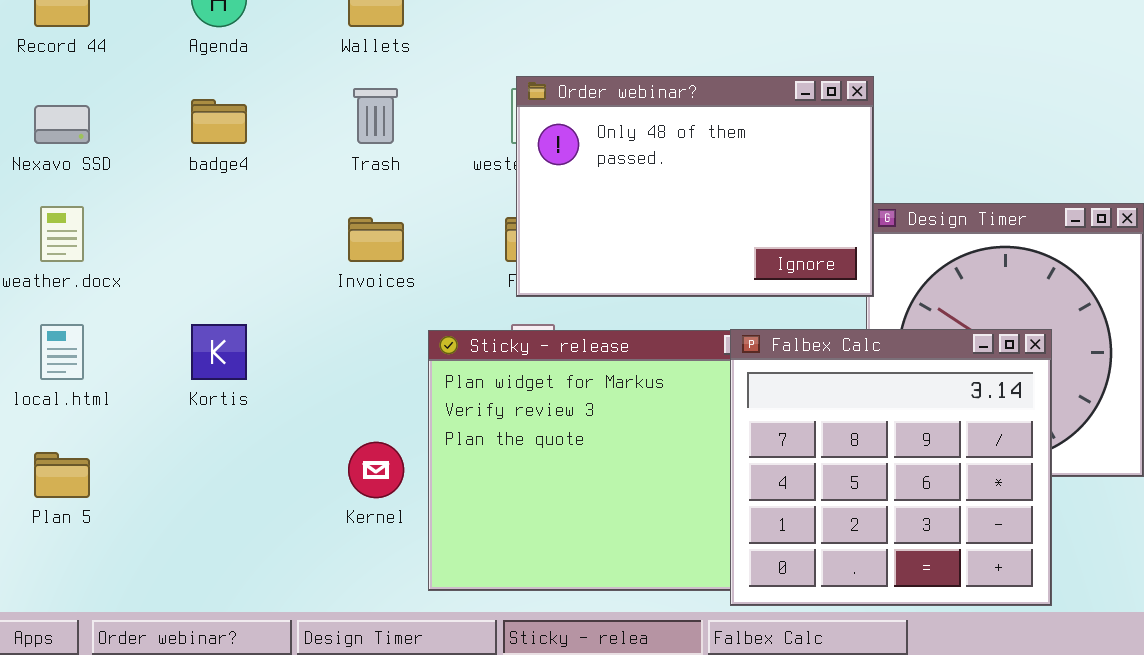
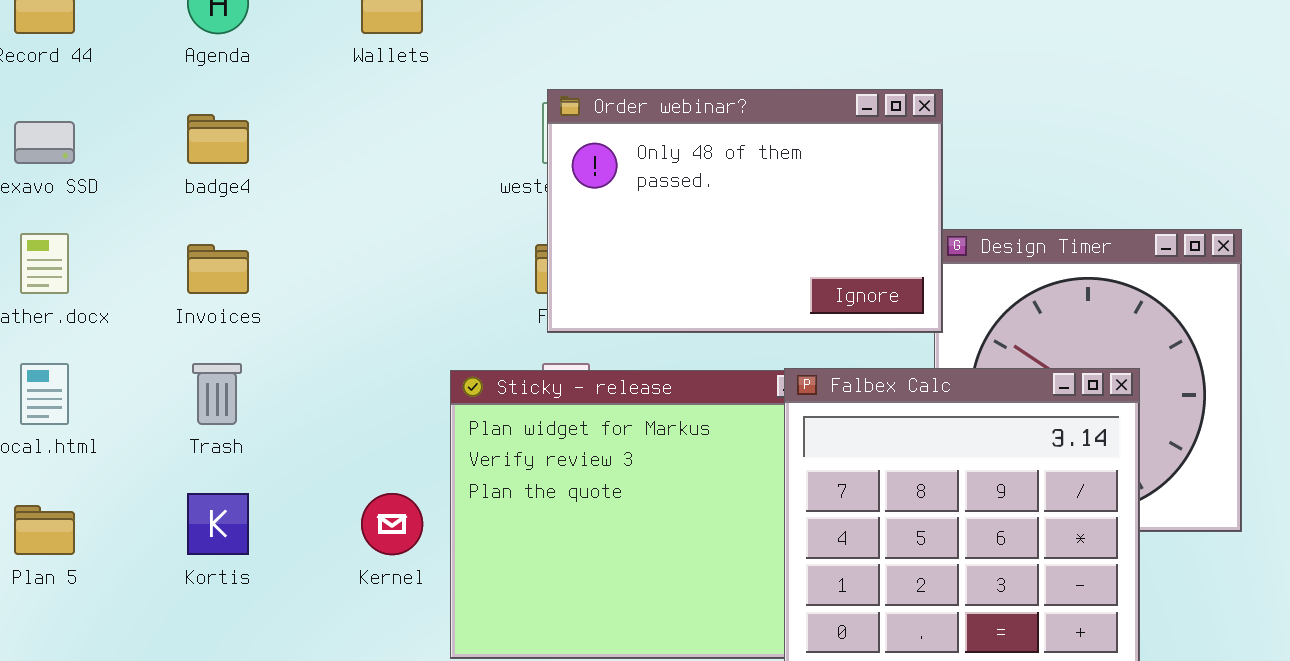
Trash: [353,88,398,144] -> [192,363,242,425], moved
Invoices: [348,217,404,262] -> [187,244,249,294], moved
Kortis: [191,324,247,380] -> [187,493,249,555], moved

